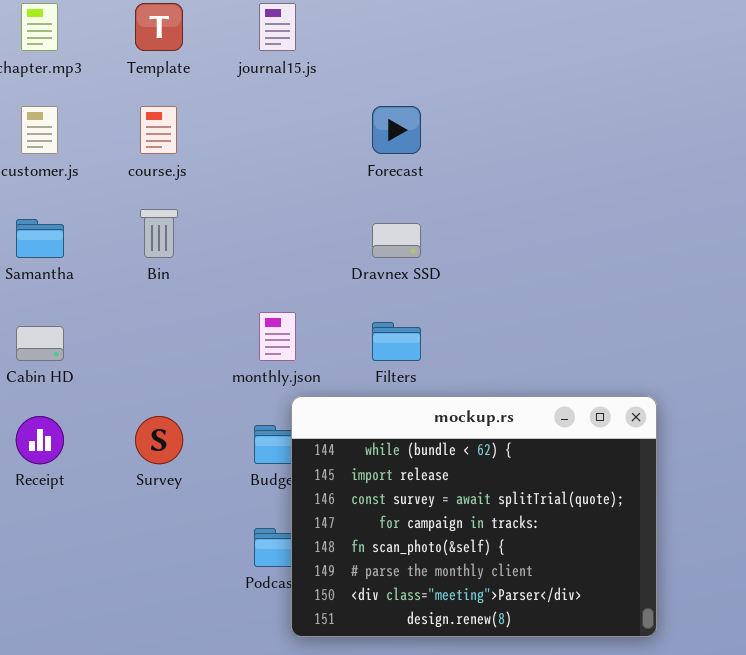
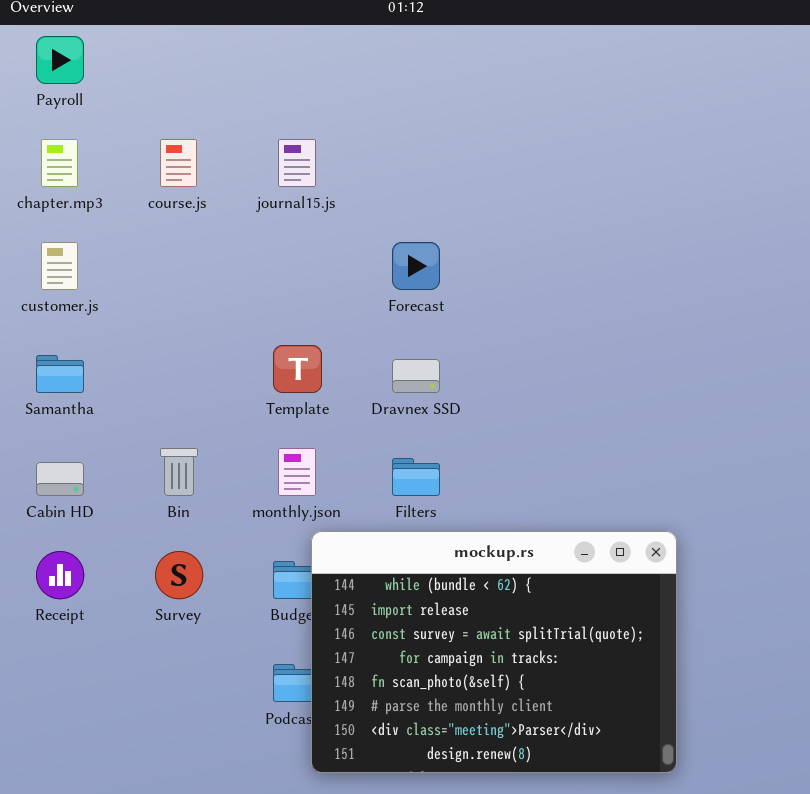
Template: [135,3,183,51] -> [273,345,322,393], moved
course.js: [140,106,177,154] -> [160,139,197,187], moved
Bin: [140,209,178,258] -> [160,448,198,496], moved

